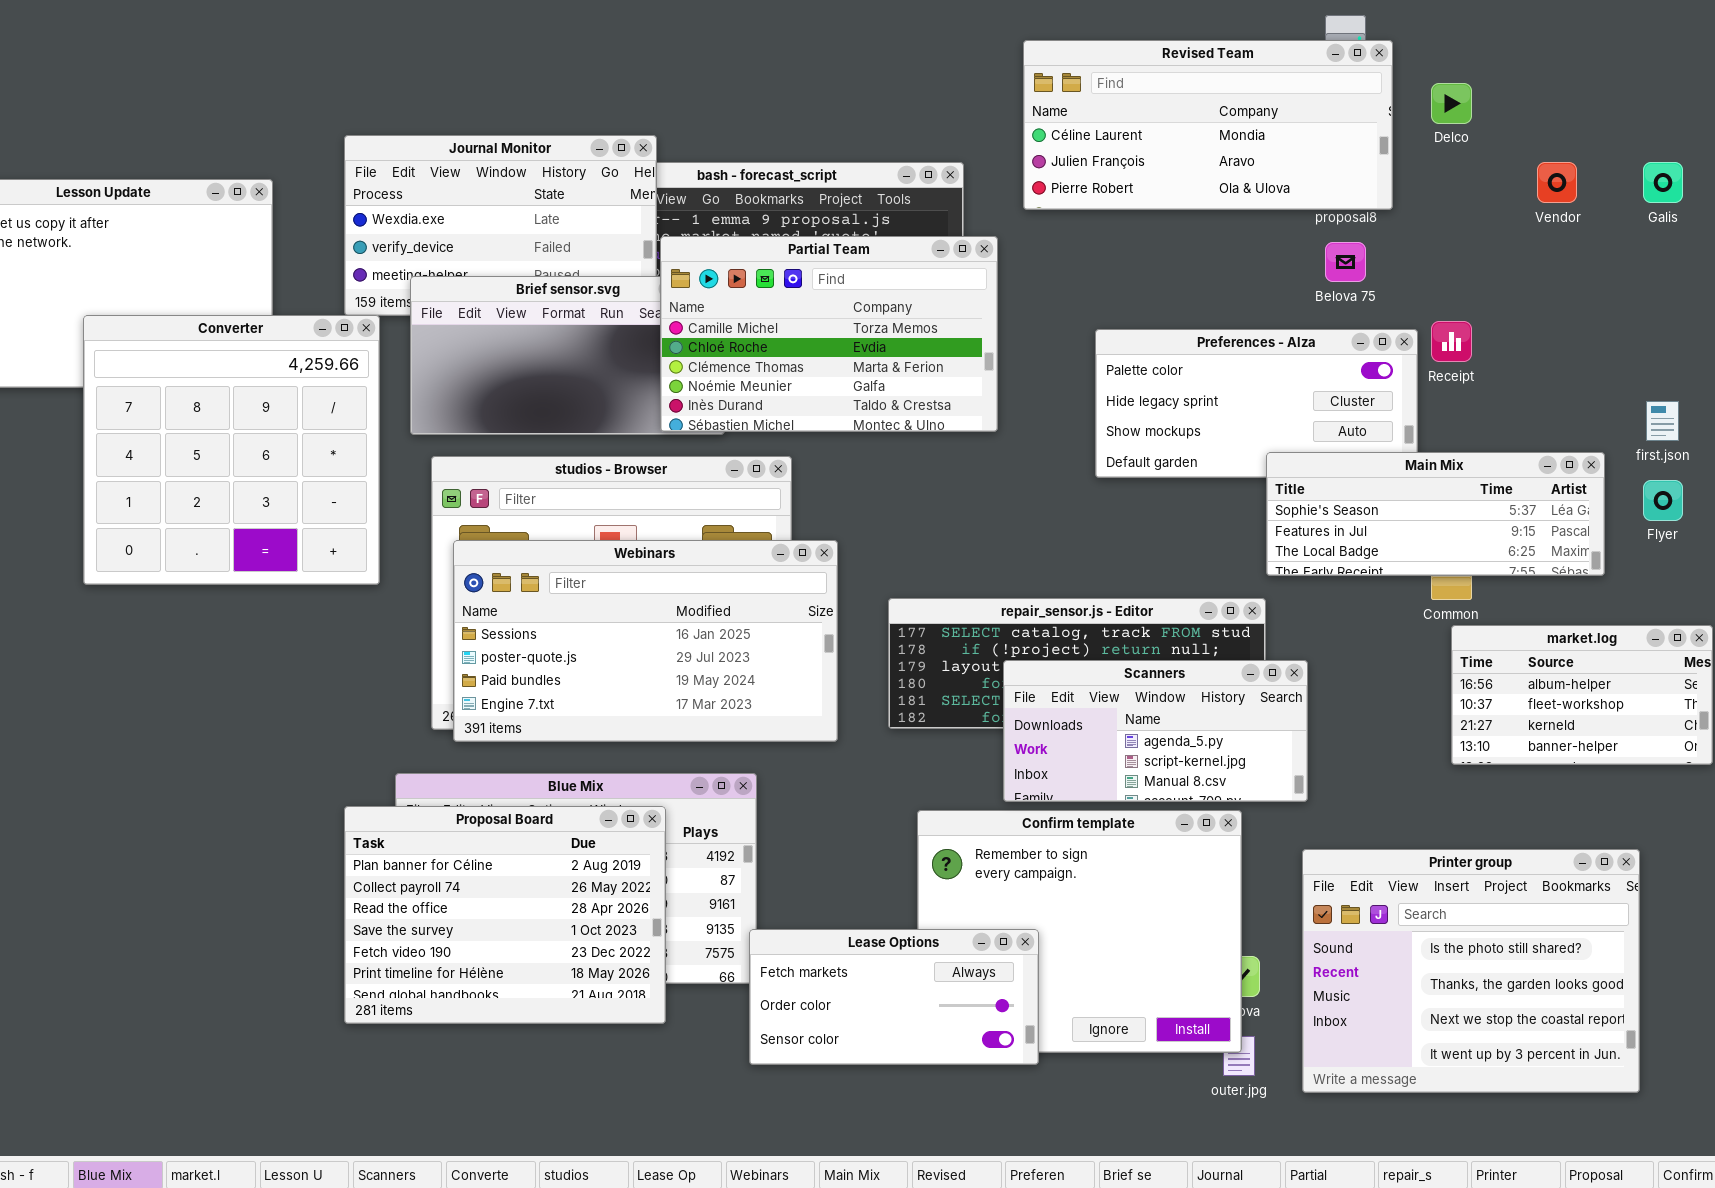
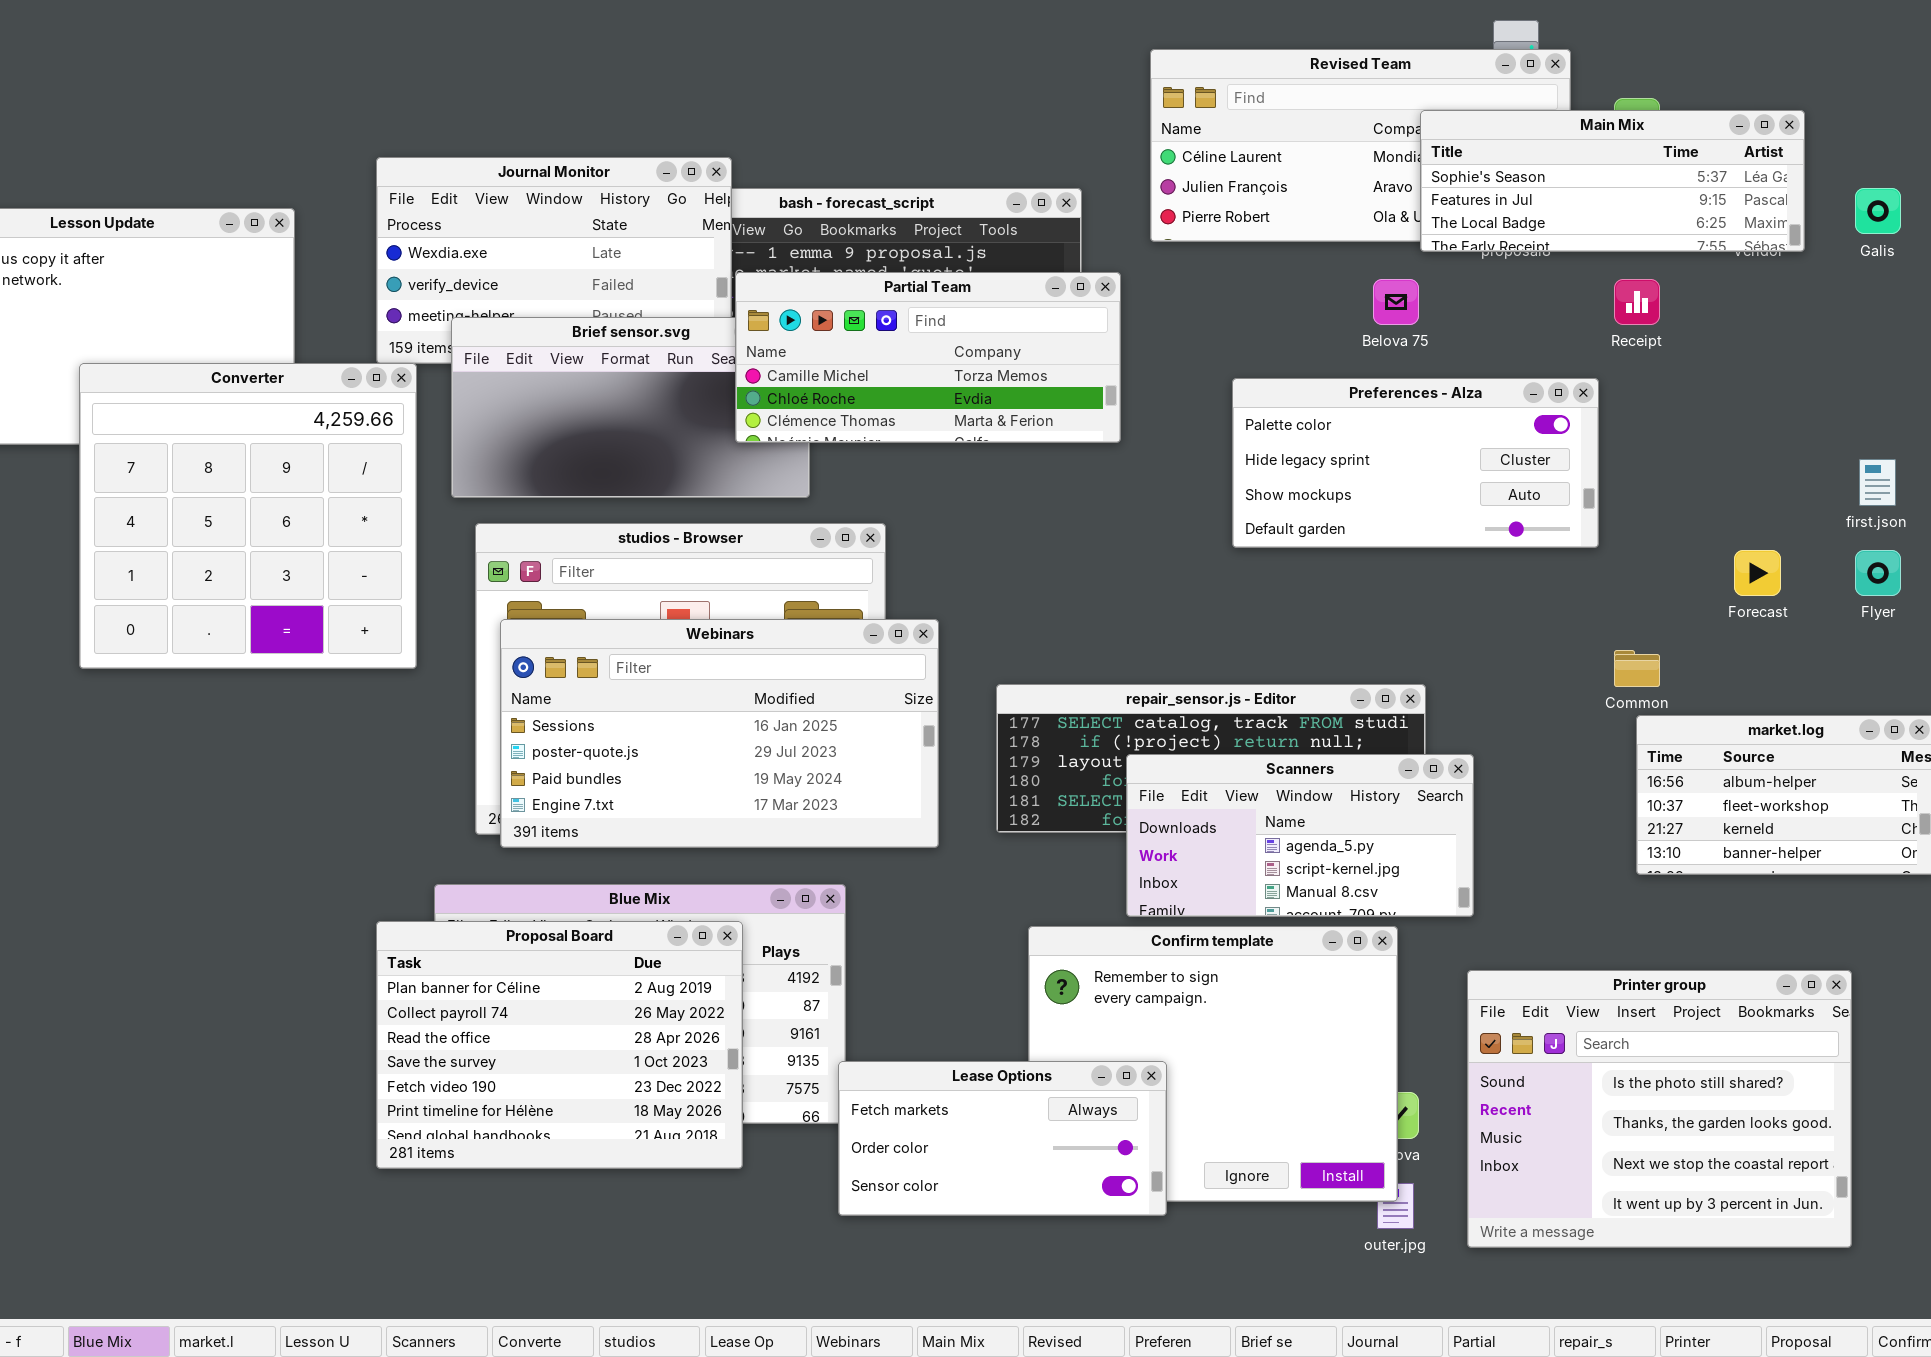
Partial Team: [660,236,998,432] -> [735,272,1121,443], resized
Belova 75: [1325,242,1366,282] -> [1373,279,1419,325], moved
Receipt: [1431,321,1472,362] -> [1614,279,1660,325], moved
Main Mix: [1266,452,1605,576] -> [1420,110,1805,252], moved

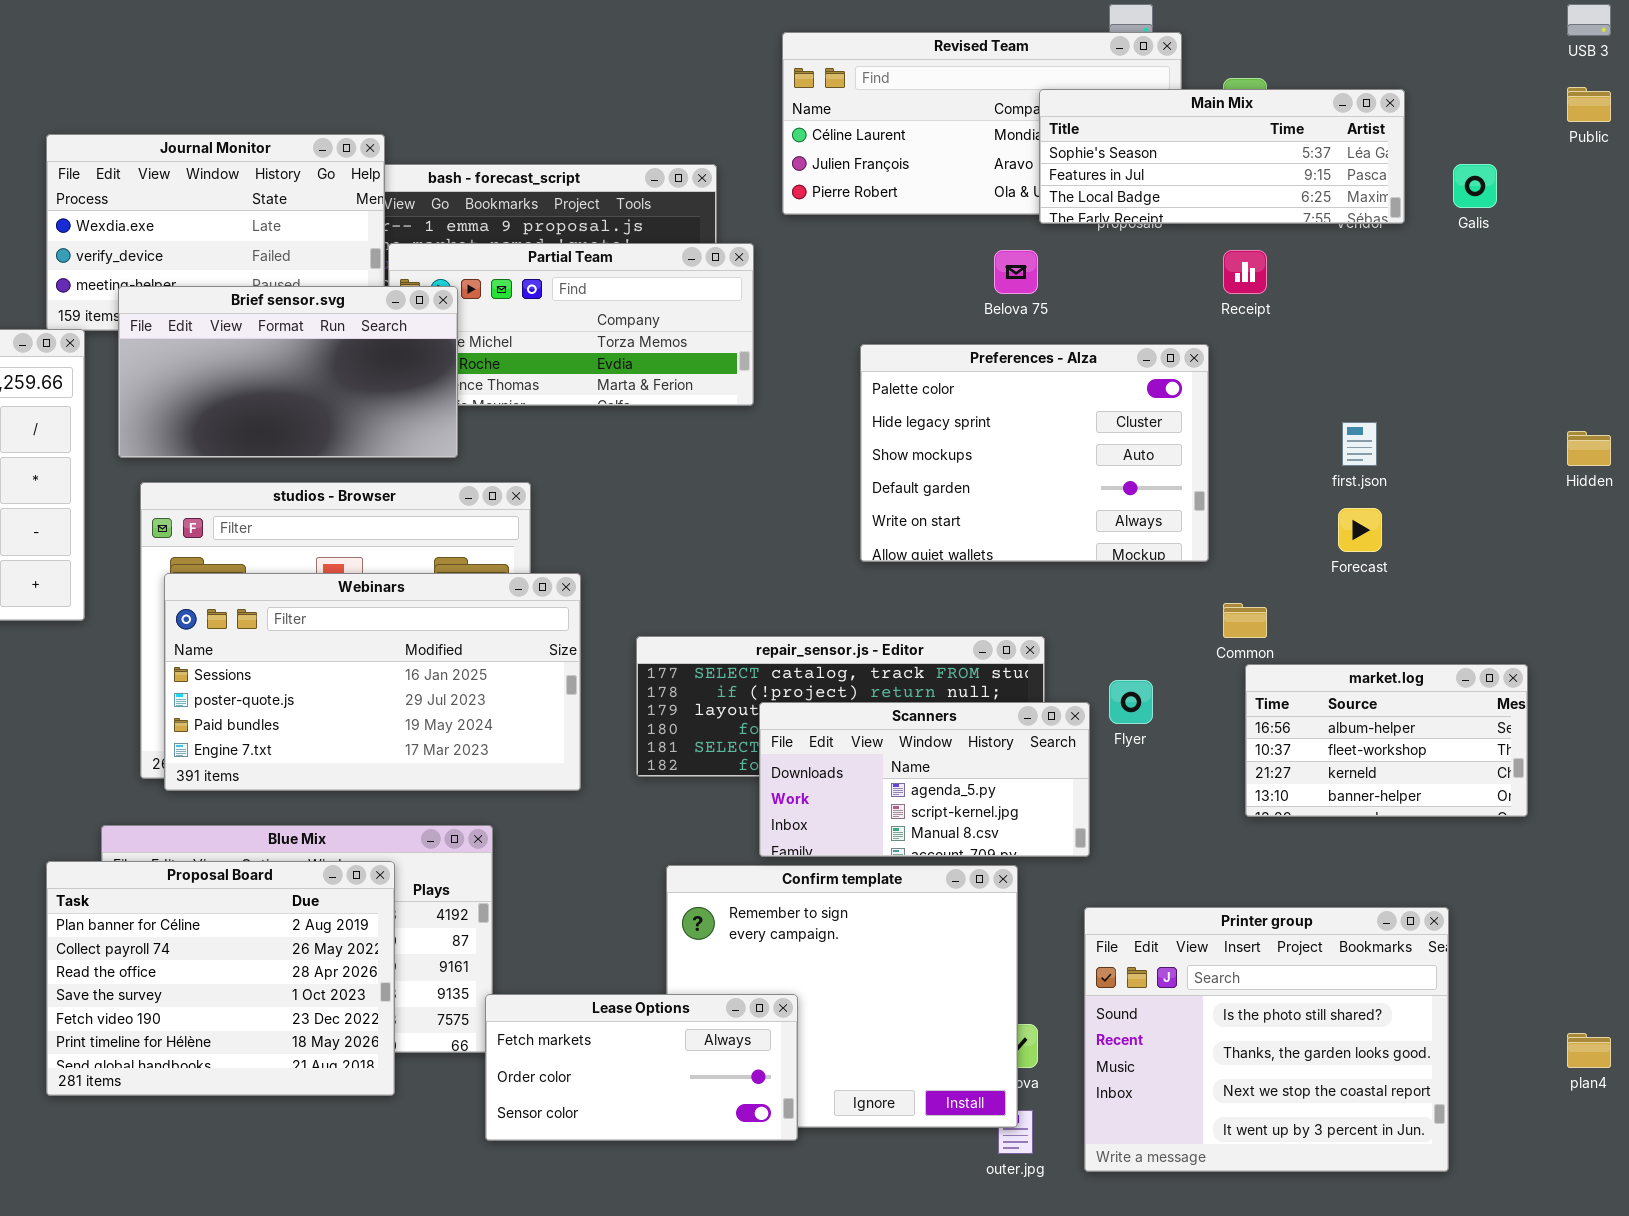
Brief sensor.svg: [451,317,810,498] -> [118,286,458,458], raised
Preferences - Alza: [1232,378,1599,548] -> [860,344,1209,562], resized
first.json: [1859,459,1896,506] -> [1342,422,1377,466], moved
Flyer: [1855,550,1901,596] -> [1109,680,1153,724], moved

